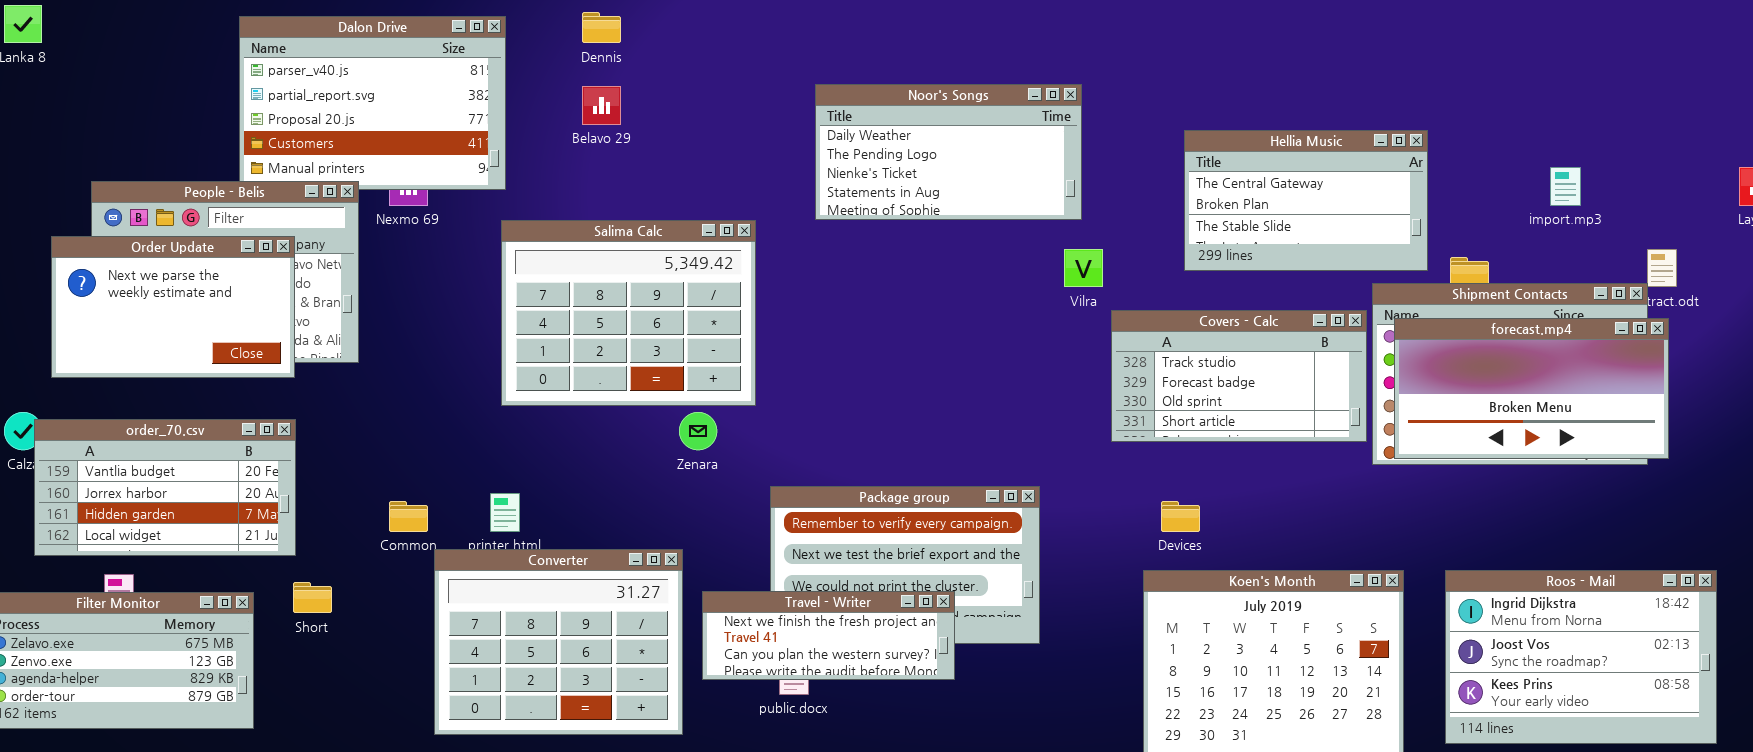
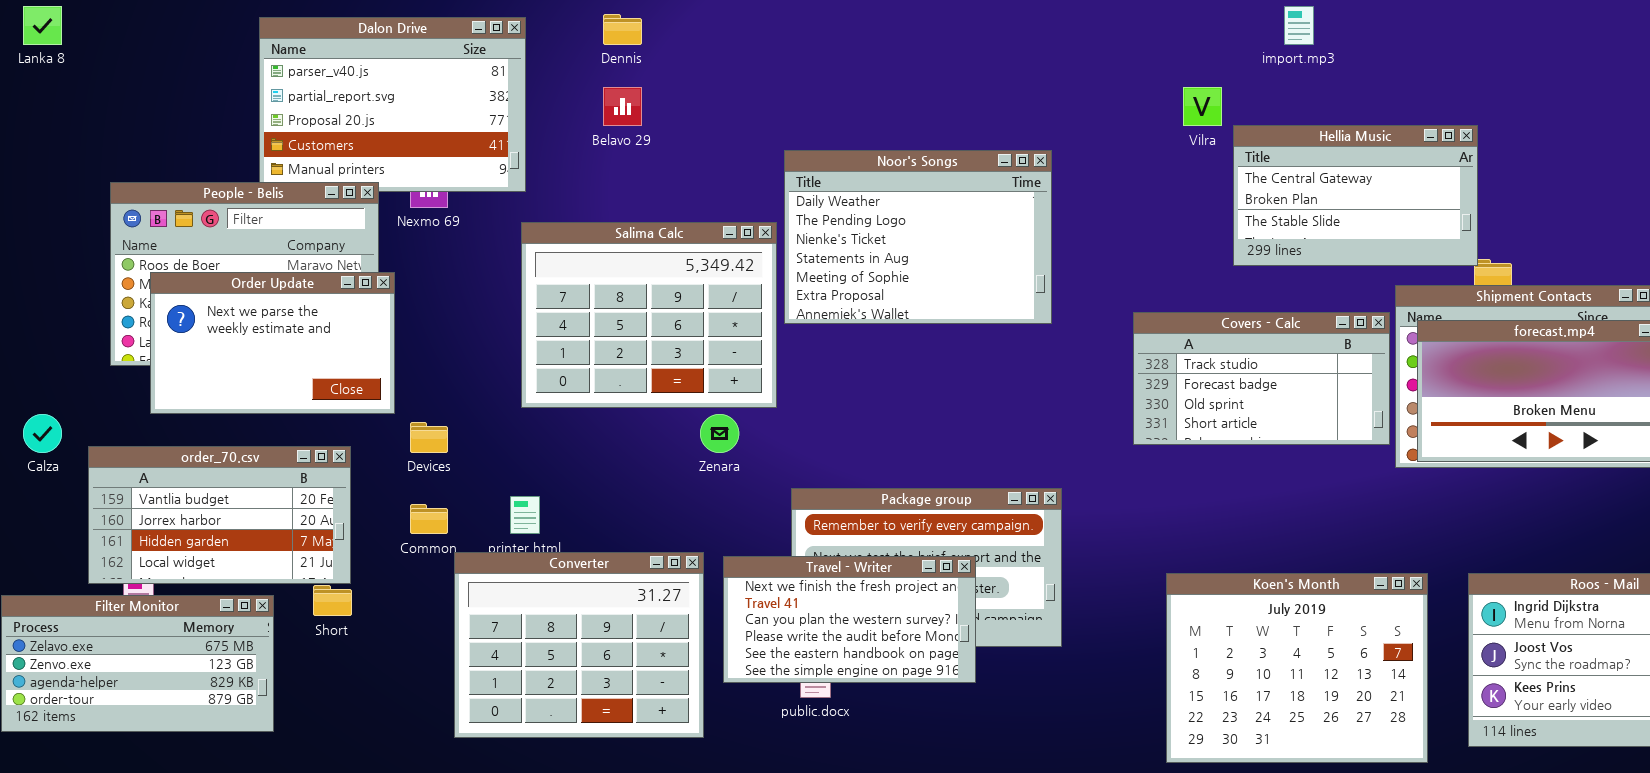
Noor's Songs: [815,84,1082,220] -> [784,150,1052,324], moved, resized
Hellia Music: [1184,130,1428,271] -> [1233,125,1478,266], moved
import.mp3: [1550,167,1581,206] -> [1284,6,1314,45], moved
Order Update: [51,236,295,378] -> [150,272,395,414], moved
Vilra: [1064,249,1103,287] -> [1183,87,1222,126], moved
order_70.csv: [34,419,296,556] -> [88,446,351,584], moved
Devices: [1161,501,1200,532] -> [410,422,448,453], moved
Travel - Writer: [702,591,955,680] -> [723,556,976,683], resized

